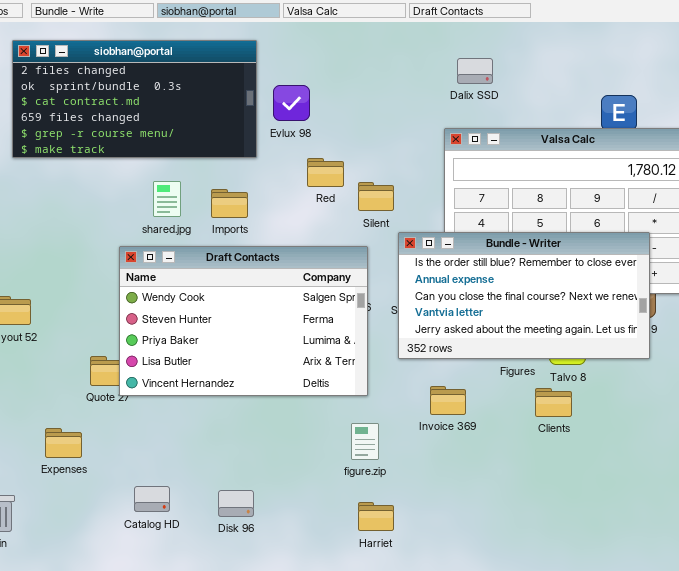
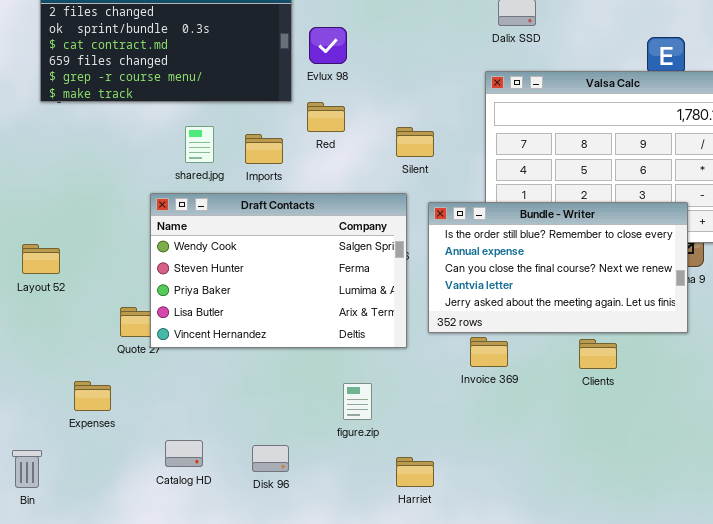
Red: [307,158,344,187] -> [307,102,345,132], moved
Bundle - Writer: [398,232,650,359] -> [428,202,688,333], moved
figure.zip: [351,423,379,460] -> [343,383,372,420], moved

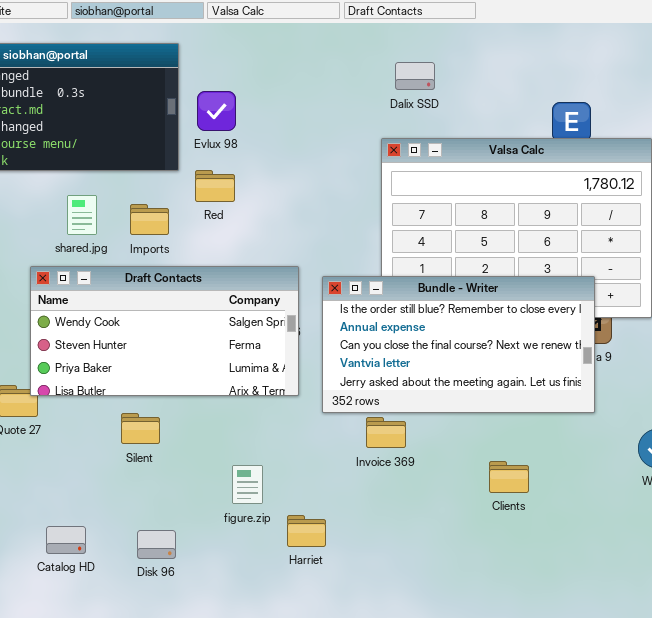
Silent: [396,127,434,157] -> [121,413,160,444], moved
Draft Contacts: [150,193,407,348] -> [30,266,299,396], resized
Clients: [579,339,617,369] -> [489,461,529,493], moved
Harriet: [396,457,434,487] -> [287,515,326,547], moved

